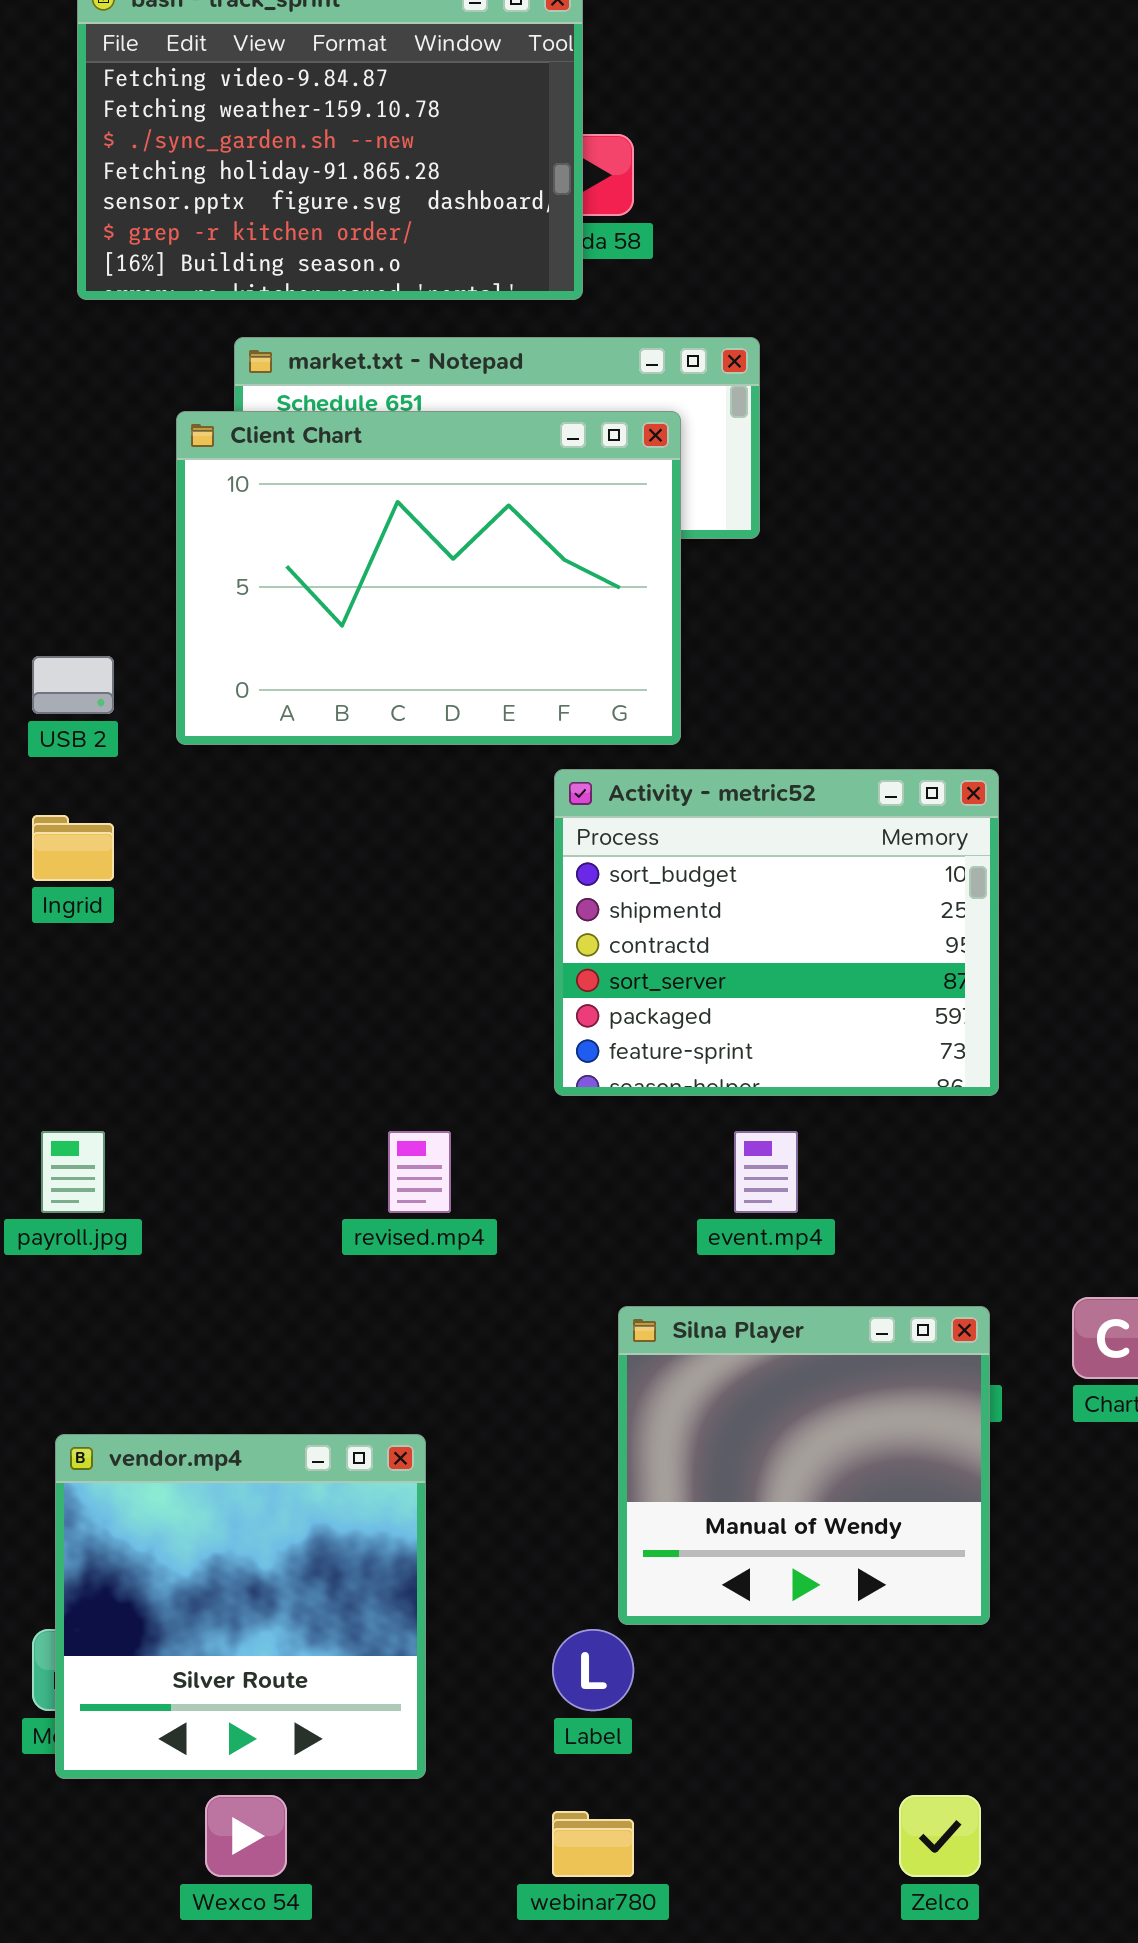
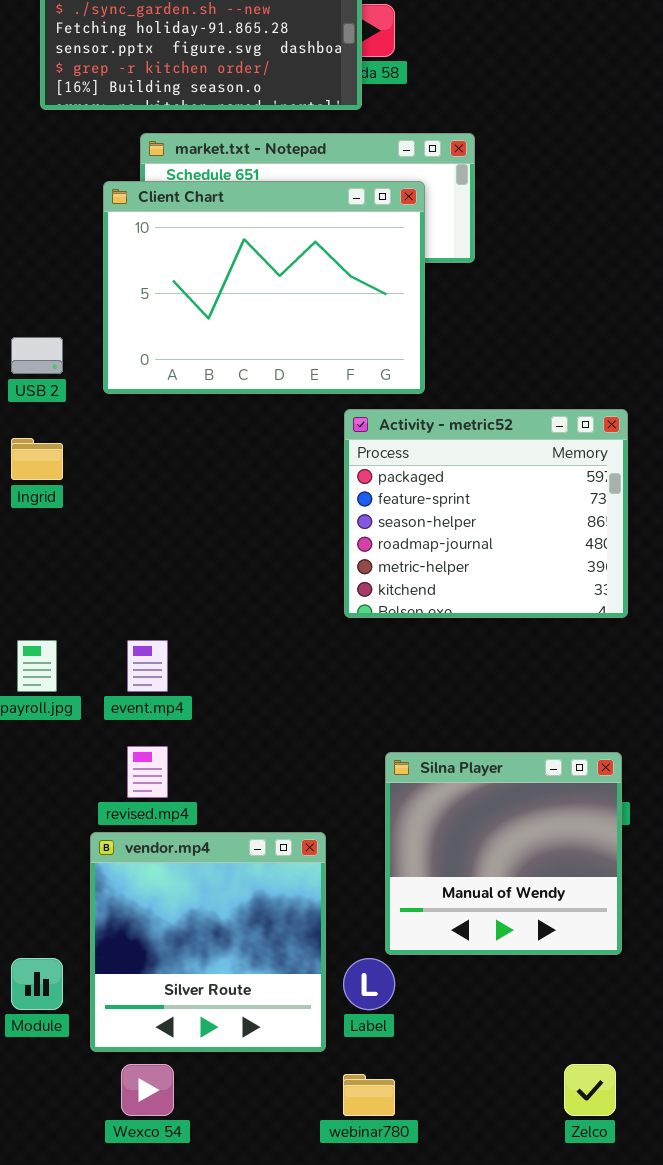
Activity - metric52: [554,769,999,1096] -> [344,409,628,618], scrolled down 4 rows
revised.mp4: [388,1131,451,1213] -> [127,746,168,798], moved
event.mp4: [734,1131,798,1213] -> [127,640,168,692], moved
vendor.mp4: [55,1434,426,1779] -> [90,832,326,1052], moved

